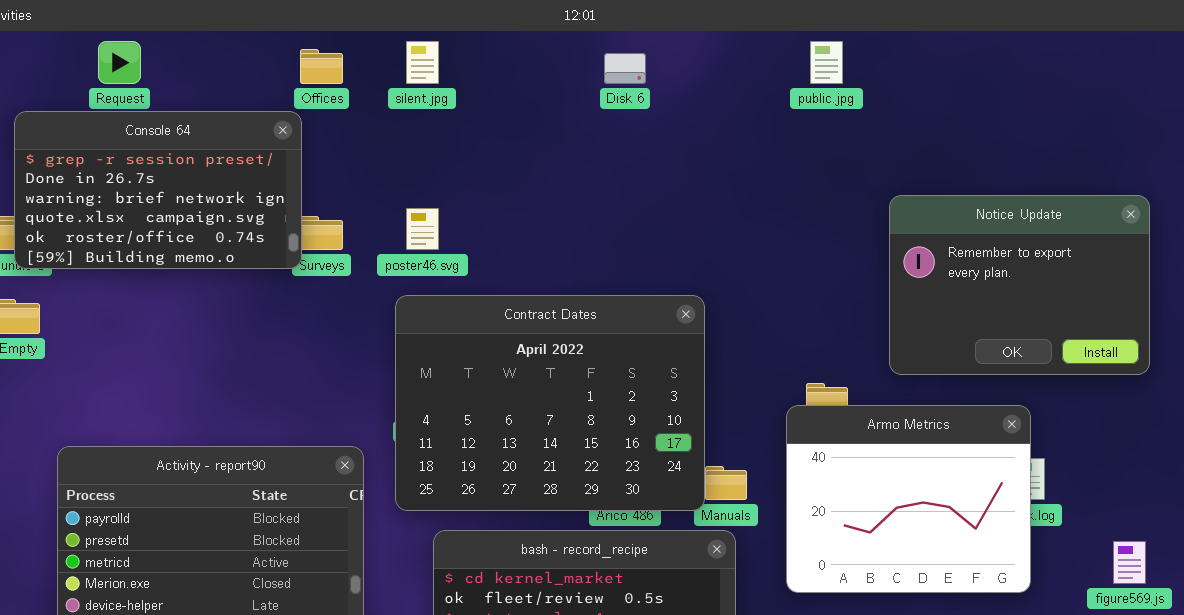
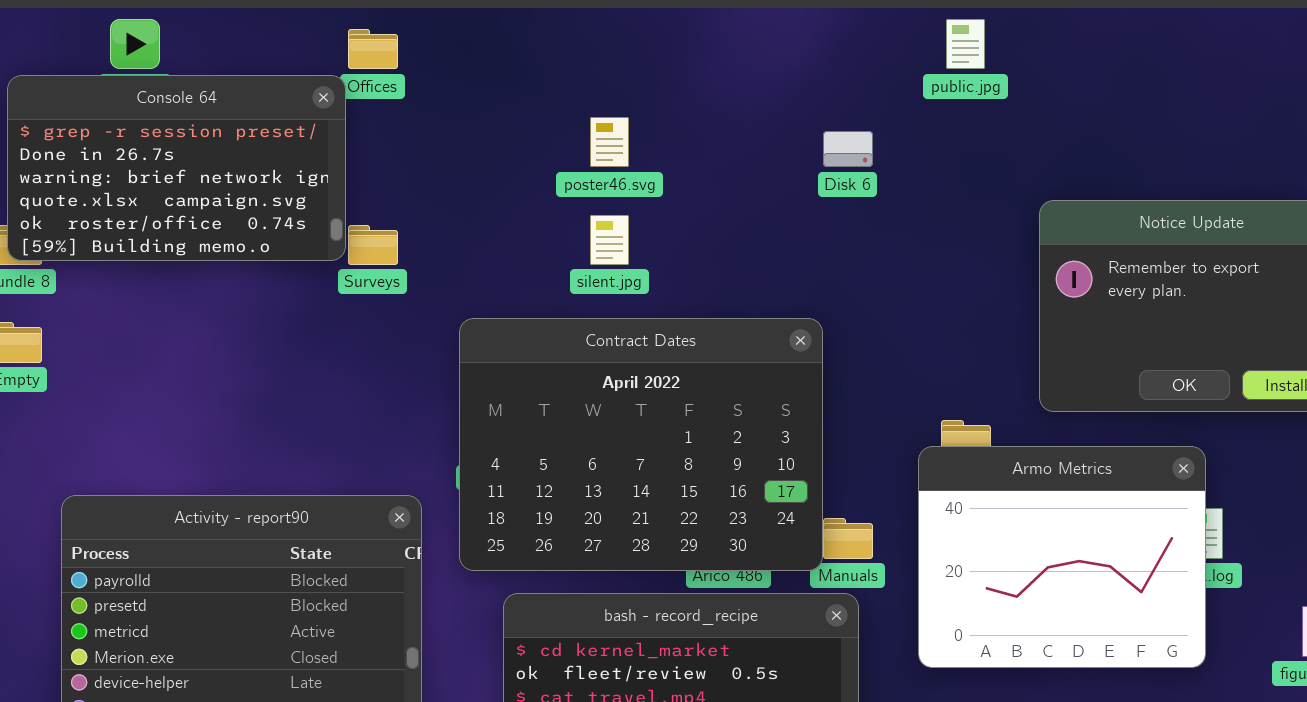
silent.jpg: [406,41,439,84] -> [590,215,629,265], moved
Disk 6: [604,53,646,84] -> [823,131,873,167], moved
Console 64: [14,111,302,269] -> [7,75,346,261], moved
poster46.svg: [406,208,439,250] -> [590,117,629,167], moved

